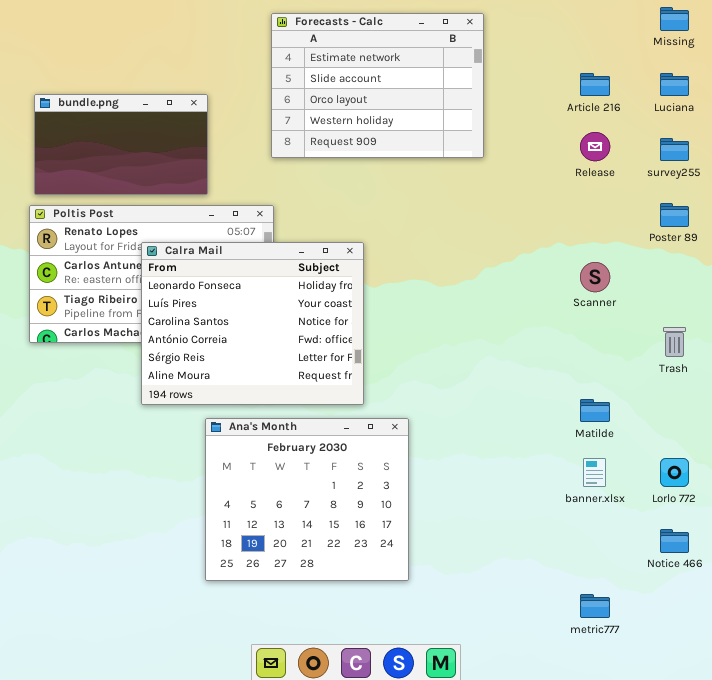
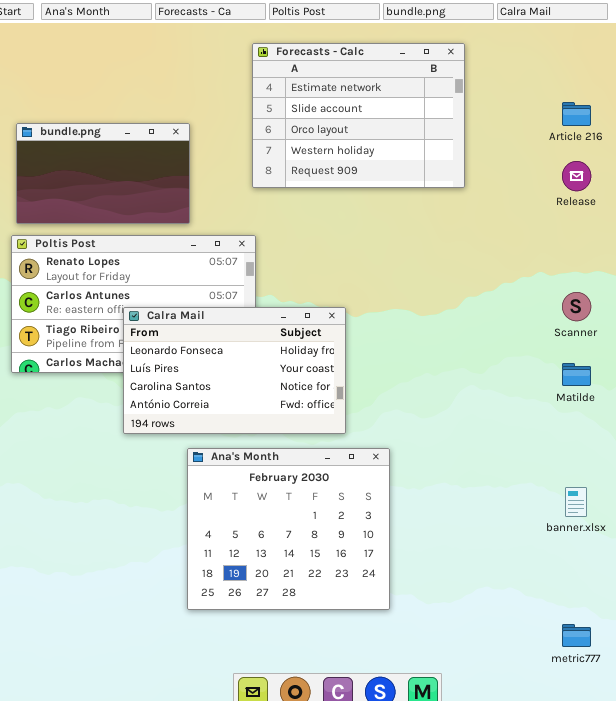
Calra Mail: [141,242,364,405] -> [123,307,346,434], resized
Matilde: [580,399,610,422] -> [562,363,591,386], moved

